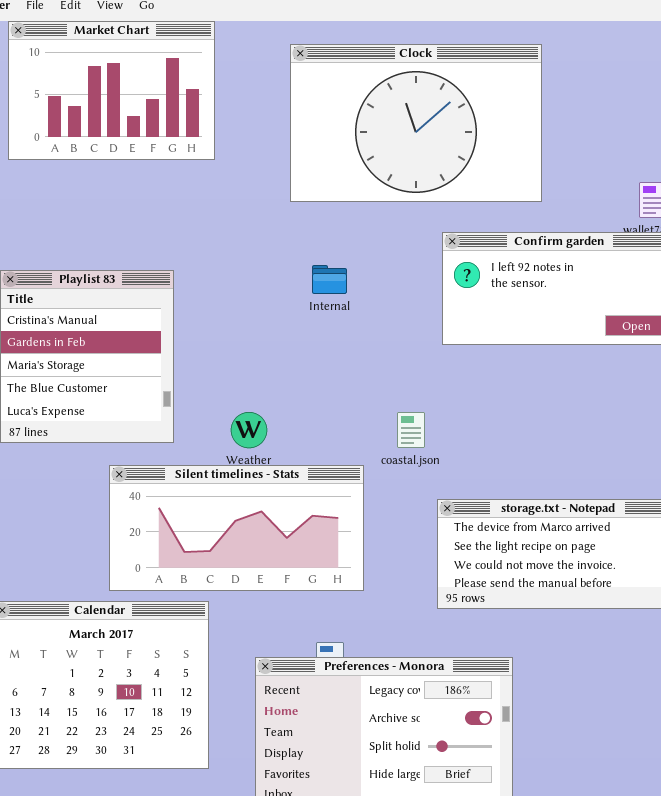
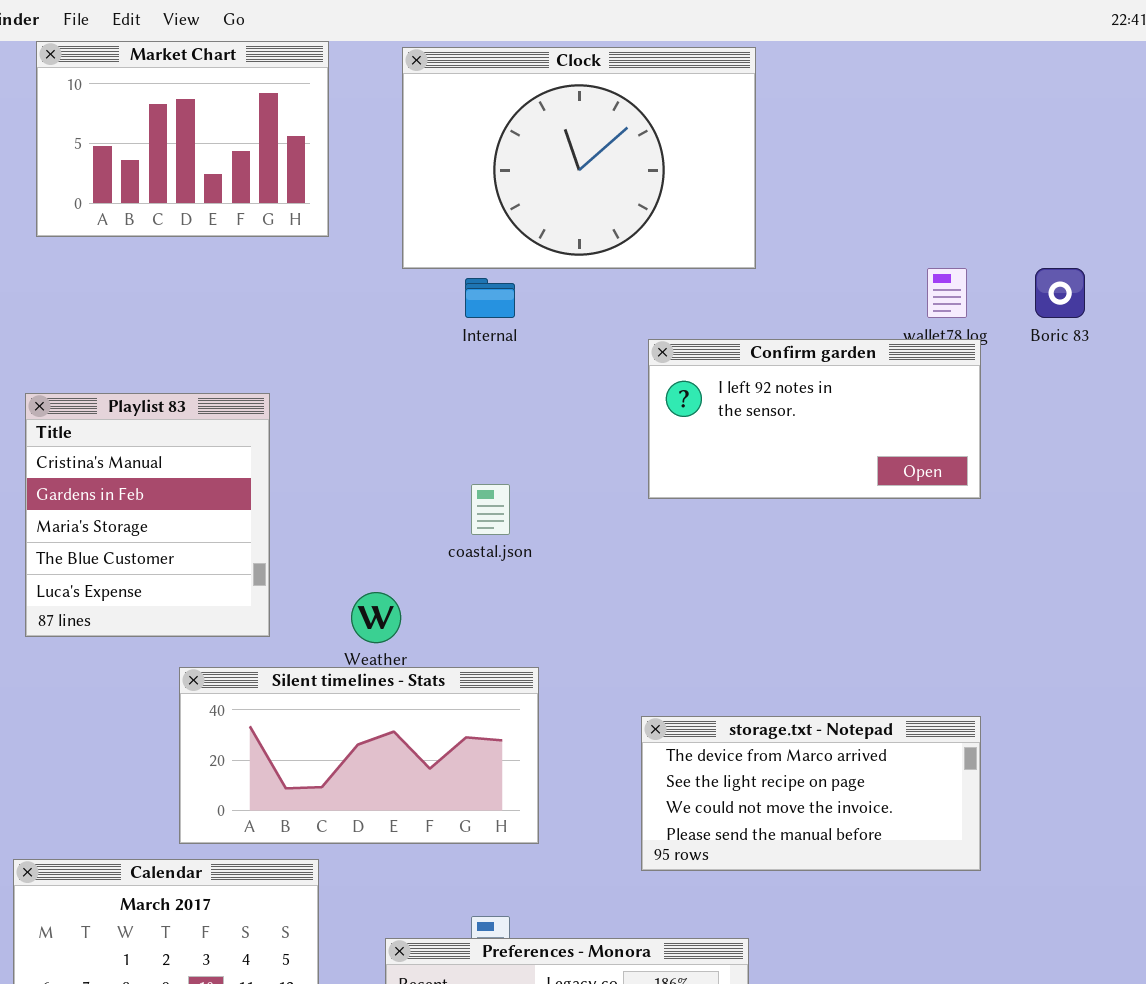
Clock: [290,44,542,202] -> [402,47,756,269], moved
Internal: [312,265,347,294] -> [465,278,515,318], moved
coastal.json: [397,412,425,448] -> [471,484,510,535], moved

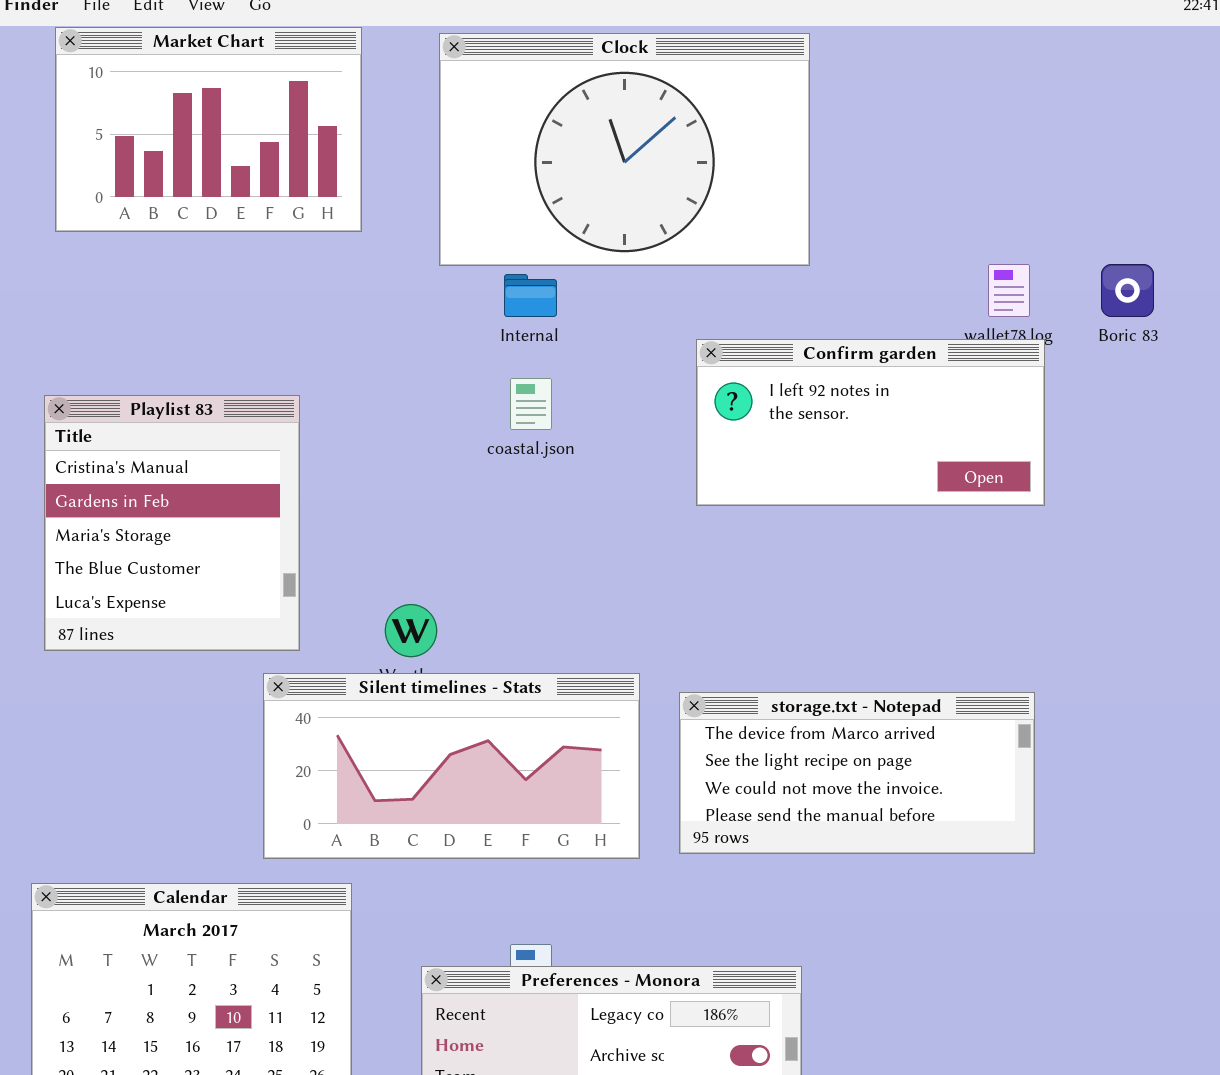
coastal.json: [471,484,510,535] -> [510,378,552,430], moved
Silent timelines - Stats: [179,667,539,844] -> [263,673,640,859], moved
storage.txt - Notepad: [641,716,981,871] -> [679,692,1035,854], moved

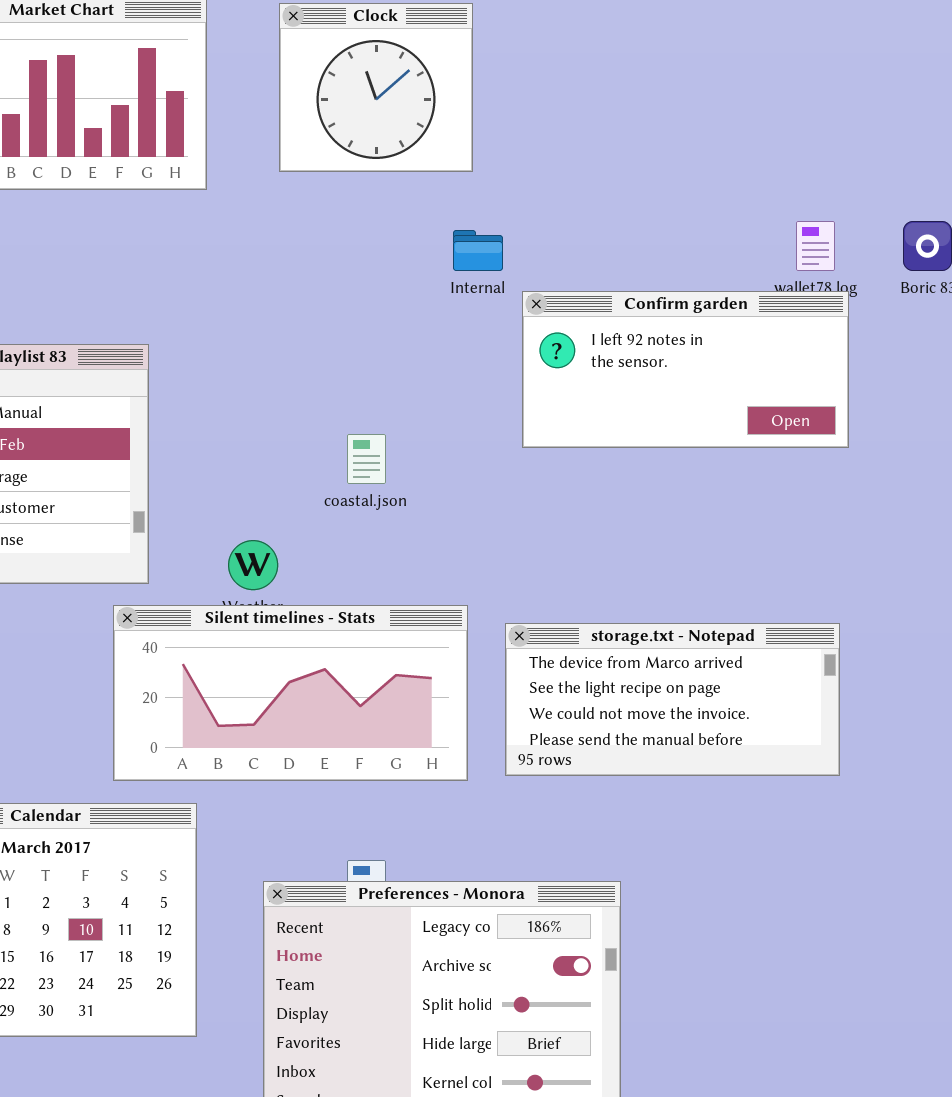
Clock: [439,33,810,266] -> [279,3,473,172], resized
Internal: [504,274,557,317] -> [453,230,503,271], moved
coastal.json: [510,378,552,430] -> [347,434,386,484], moved

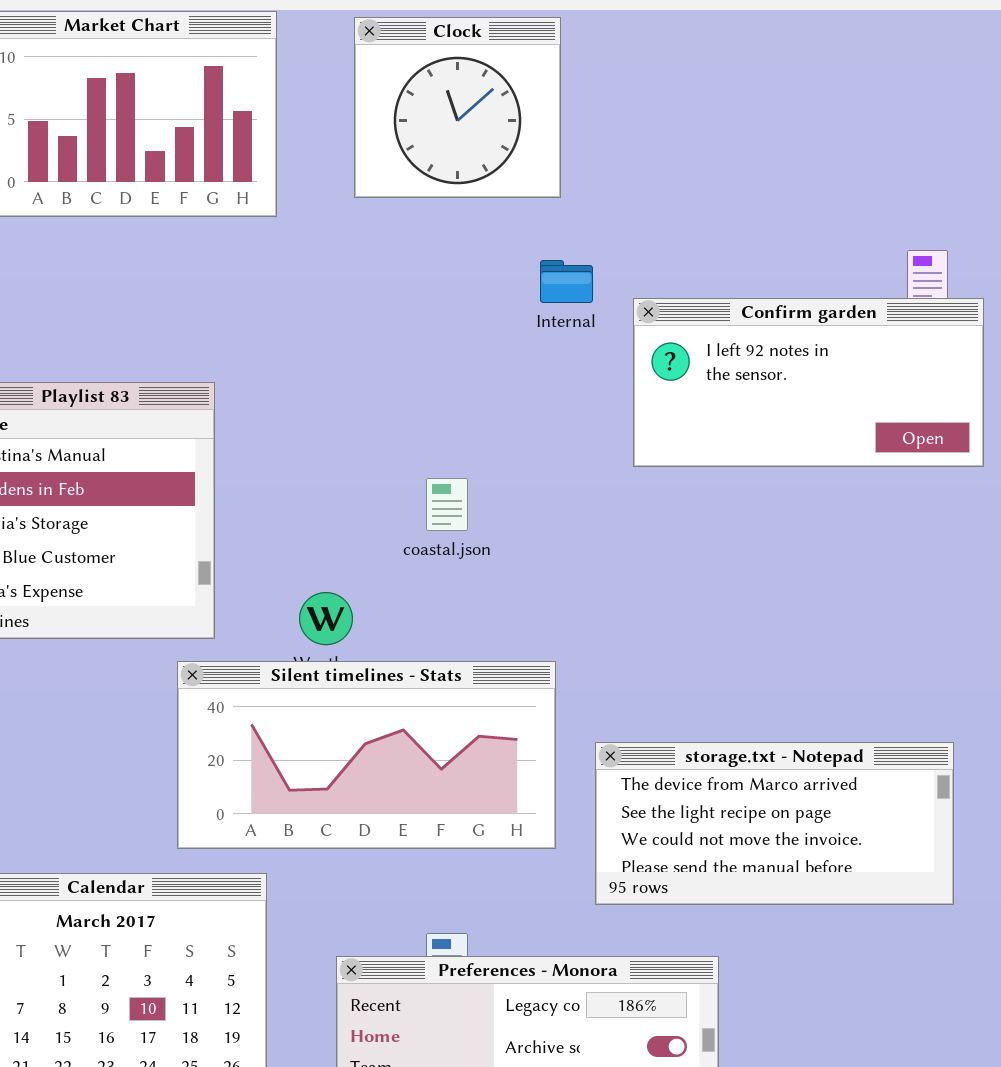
Confirm garden: [522,291,849,448] -> [633,298,984,467], moved
storage.txt - Notepad: [505,623,840,776] -> [595,742,954,905], moved

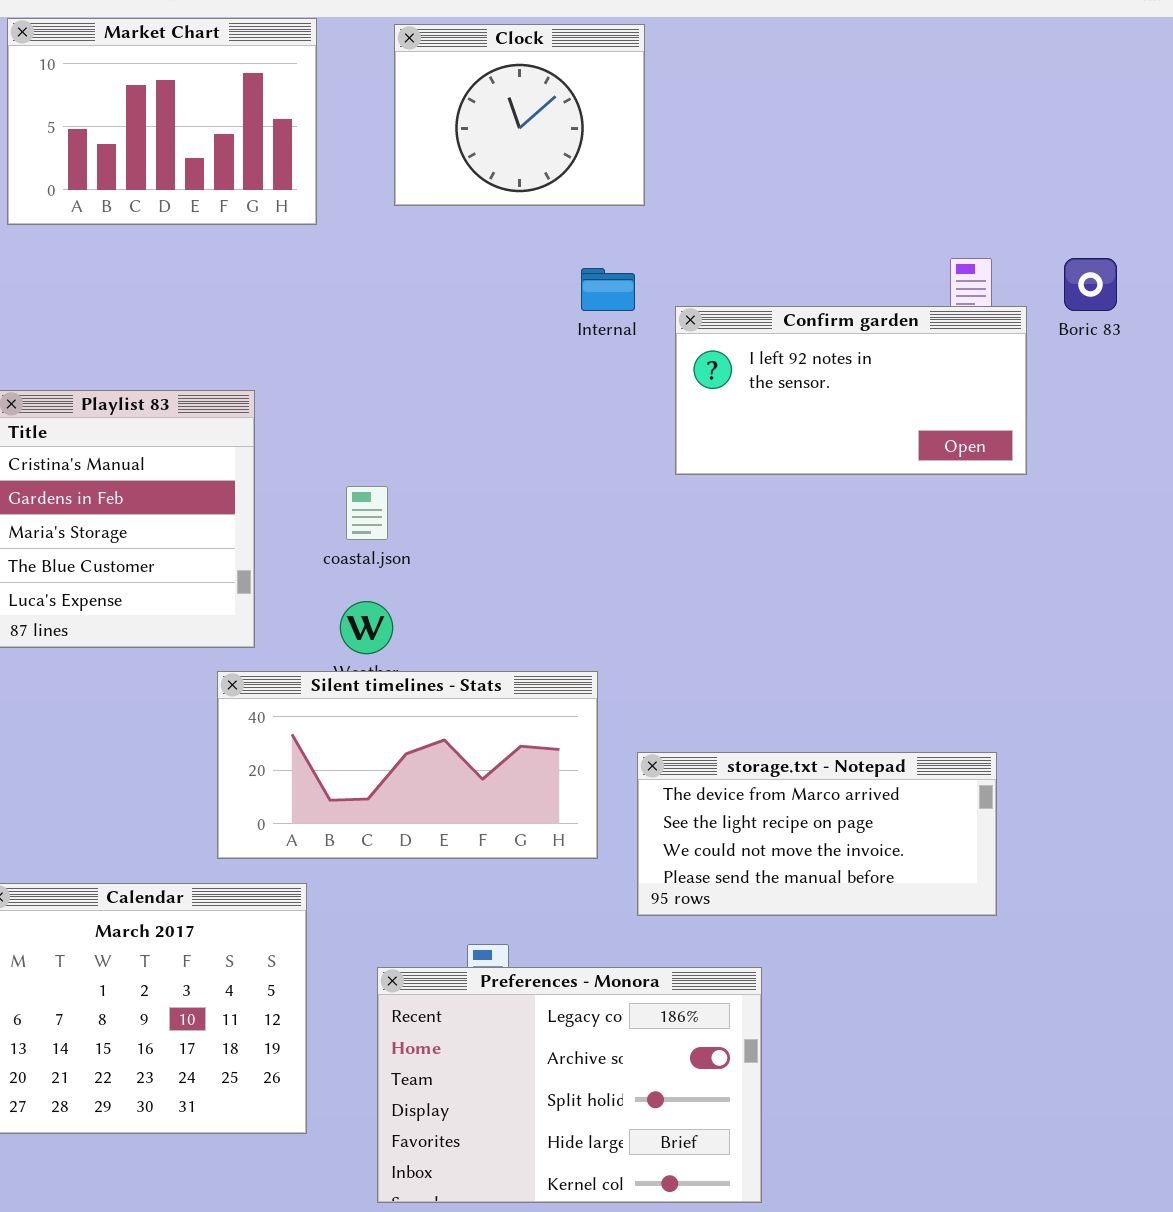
Clock: [354,17,561,198] -> [394,24,645,206], resized
coastal.json: [426,478,468,531] -> [346,486,388,540], moved

